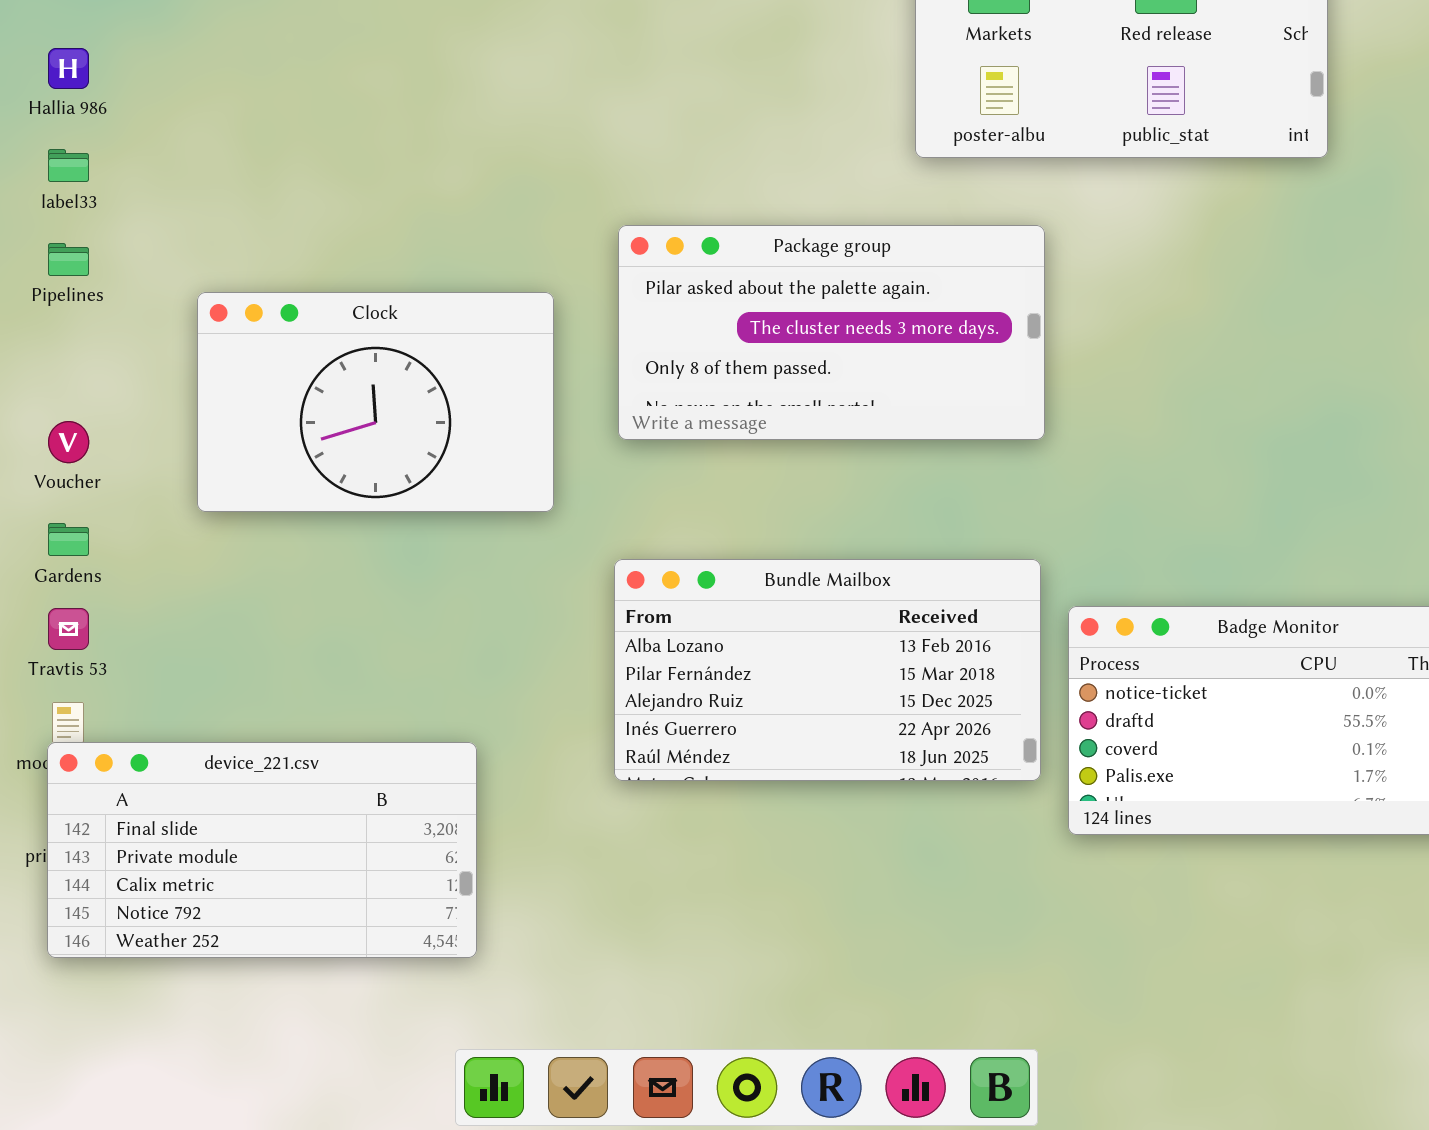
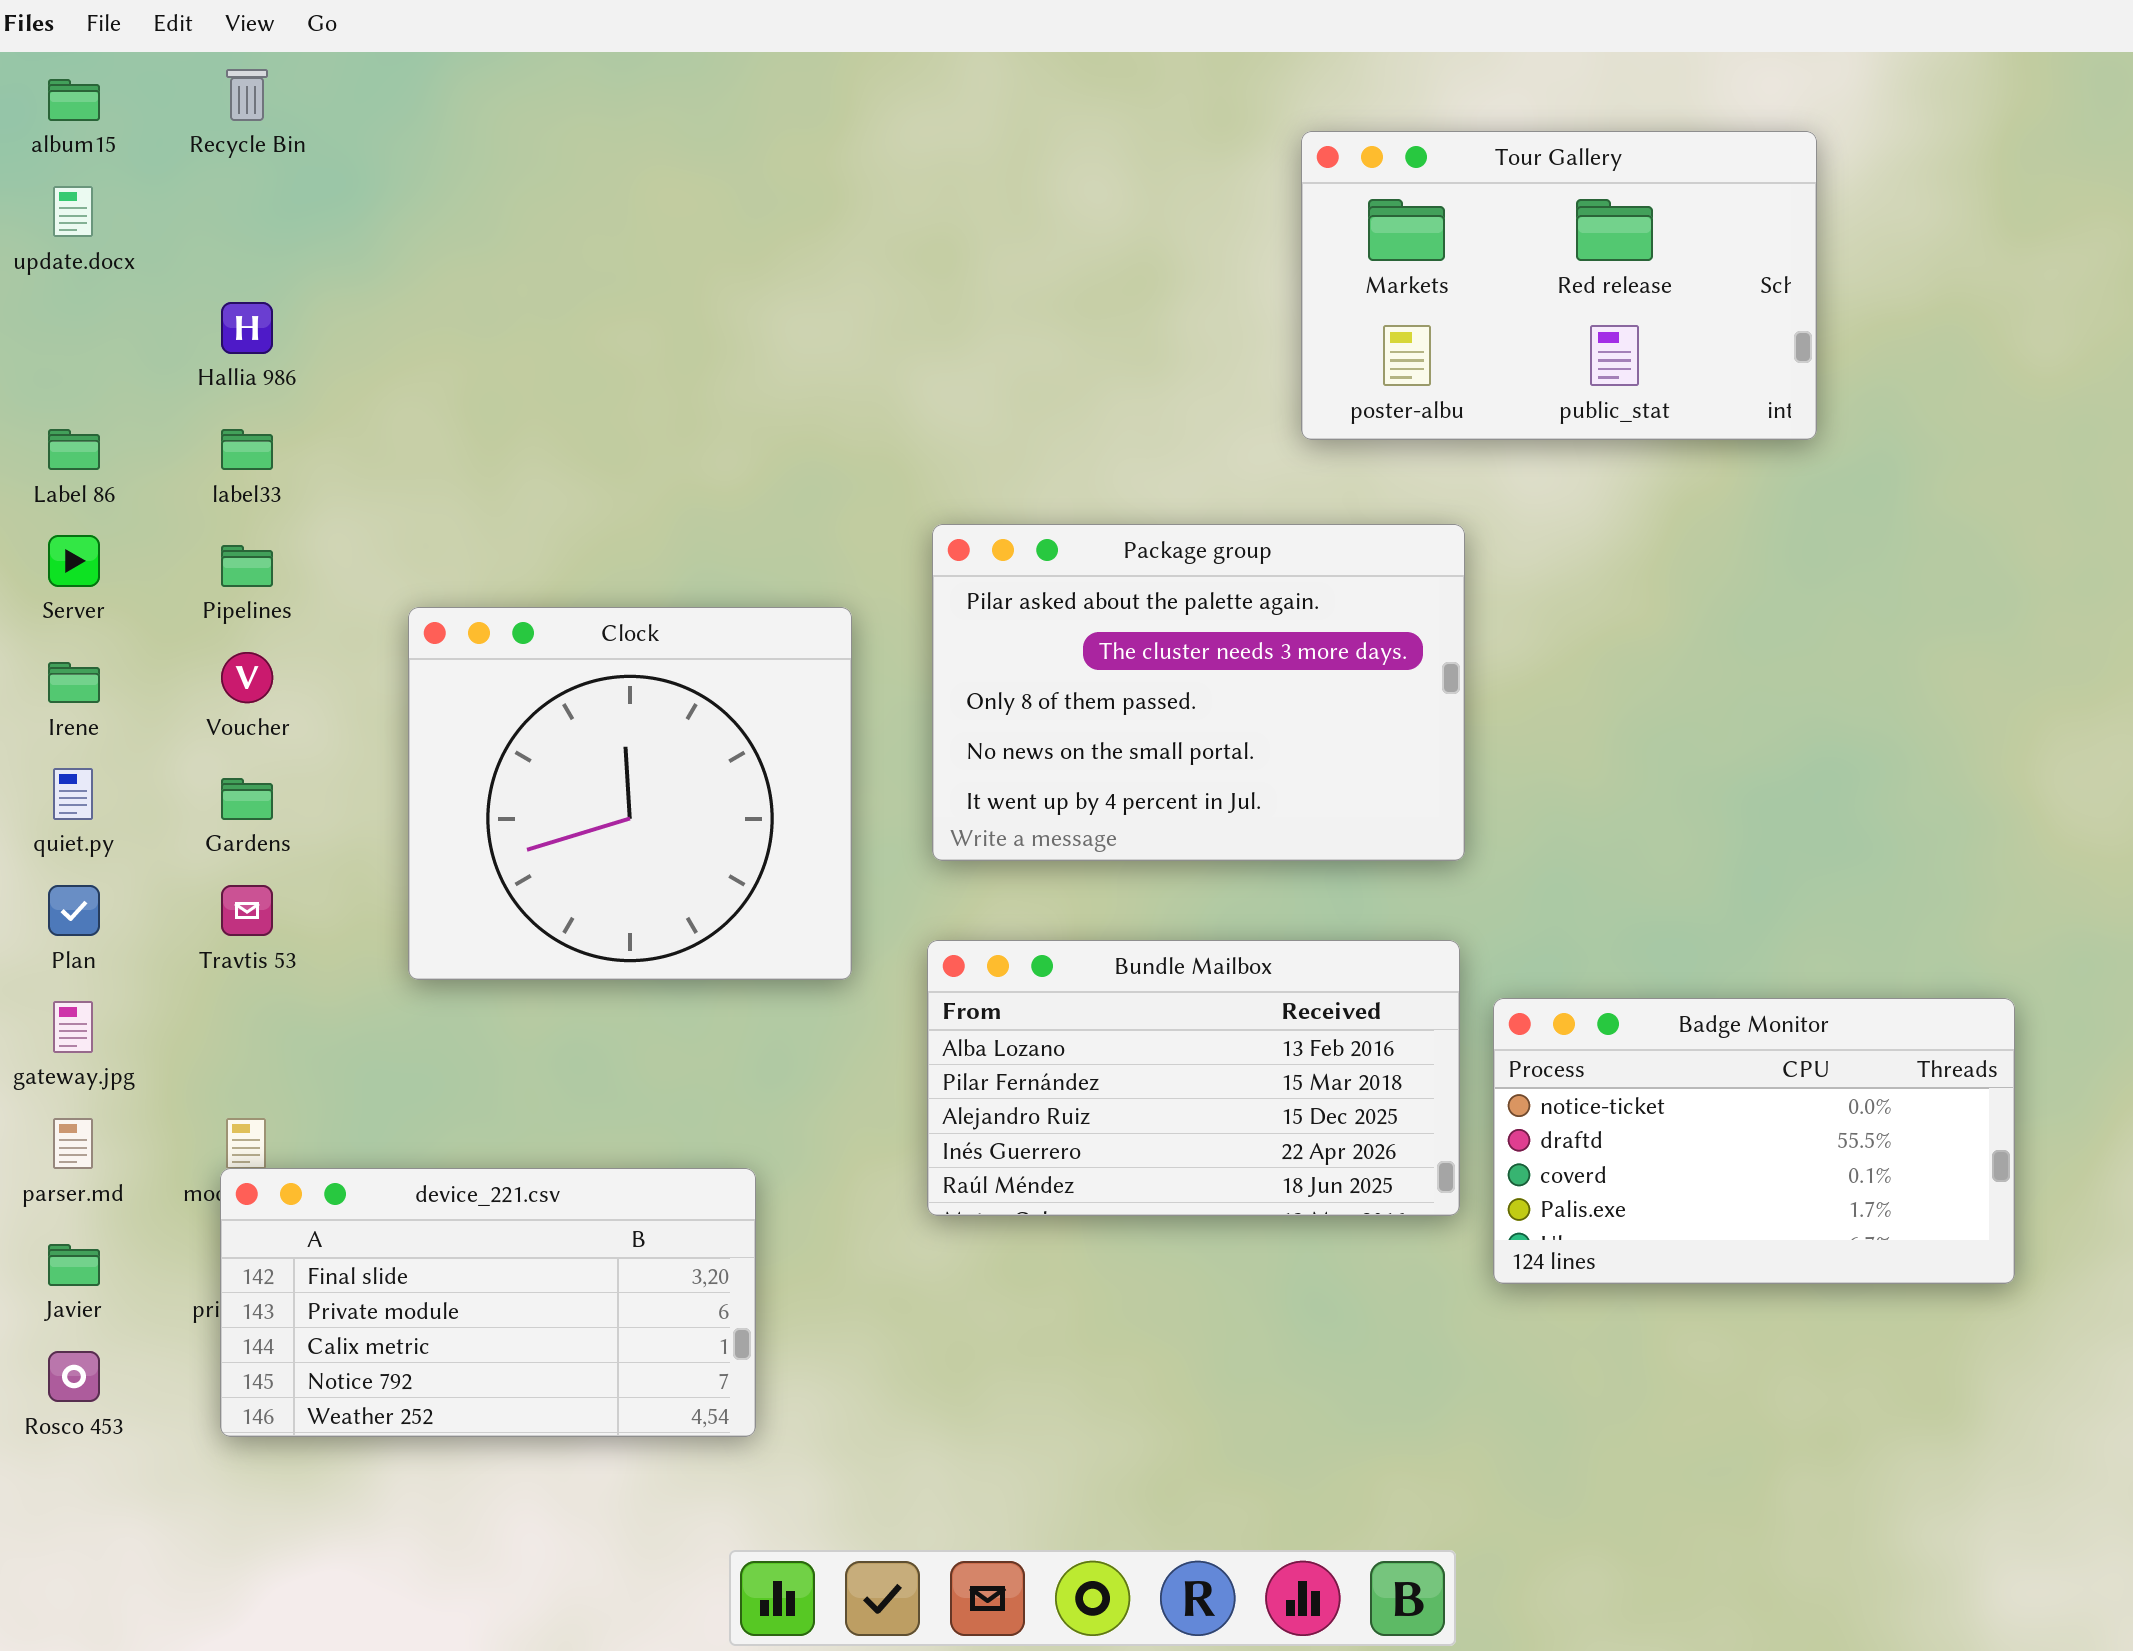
Package group: [618,225,1045,440] -> [932,524,1465,861], resized
Clock: [197,292,554,512] -> [408,607,852,980], resized
Voucher: [48,421,89,463] -> [221,652,273,703], moved
Gardens: [48,523,89,556] -> [221,778,273,820], moved
Travtis 53: [48,608,89,650] -> [221,885,273,936], moved

